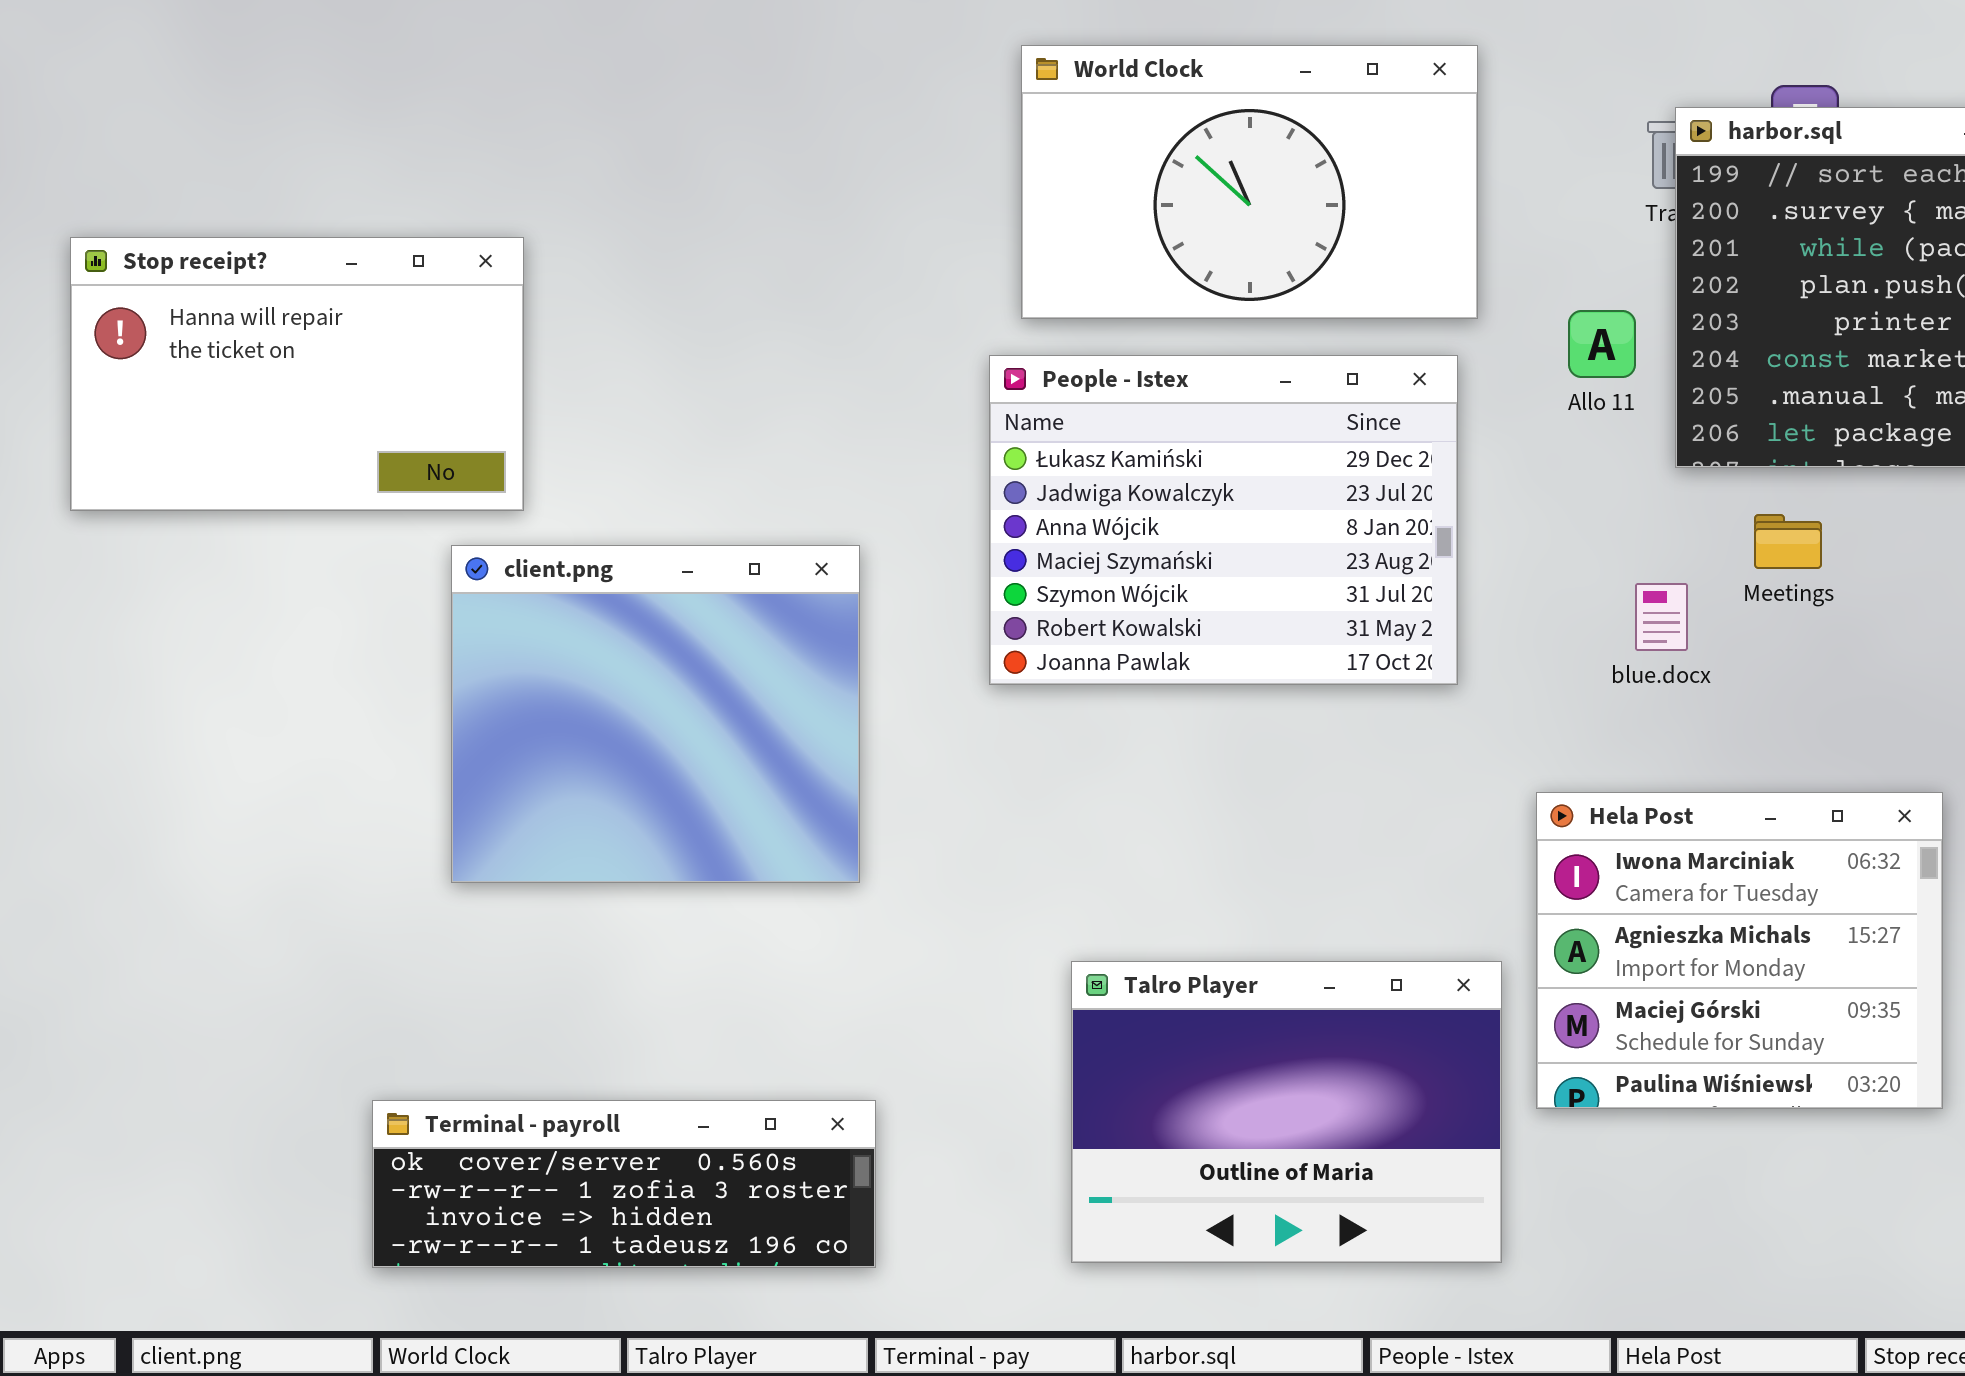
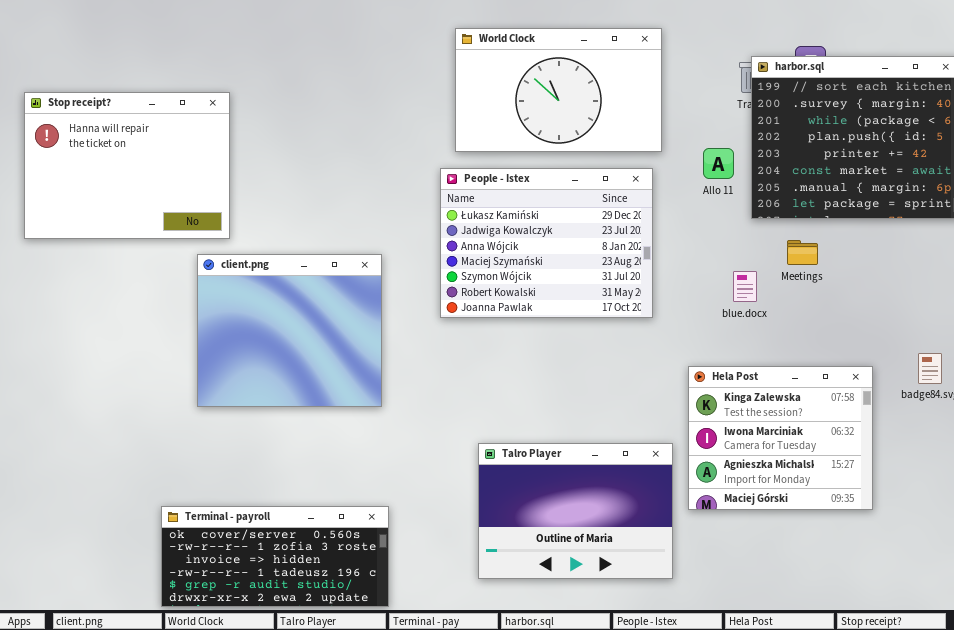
Stop receipt?: [70,237,524,511] -> [24,92,230,239], resized
Hela Post: [1536,792,1943,1109] -> [688,366,873,510], scrolled up 1 row
Terminal - payroll: [372,1100,876,1268] -> [161,506,389,607], resized

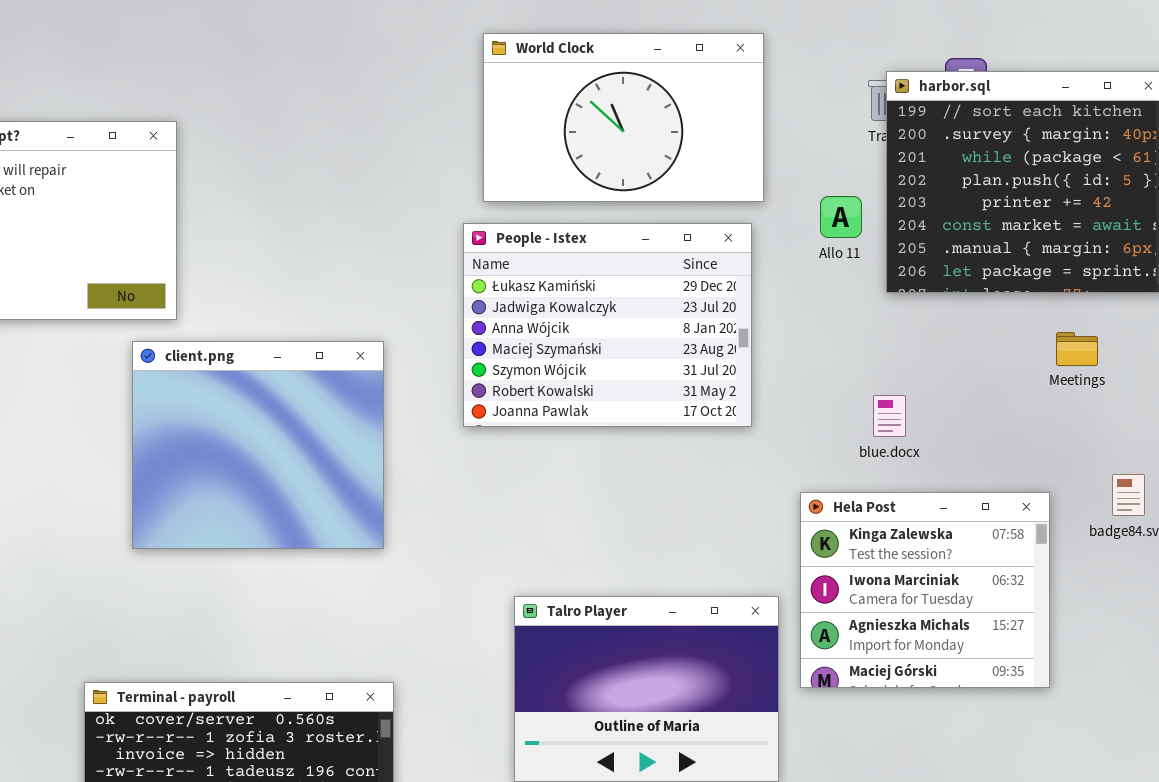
Meetings: [787,240,818,265] -> [1056,332,1098,366], moved
blue.docx: [733,271,757,302] -> [873,395,906,437], moved

